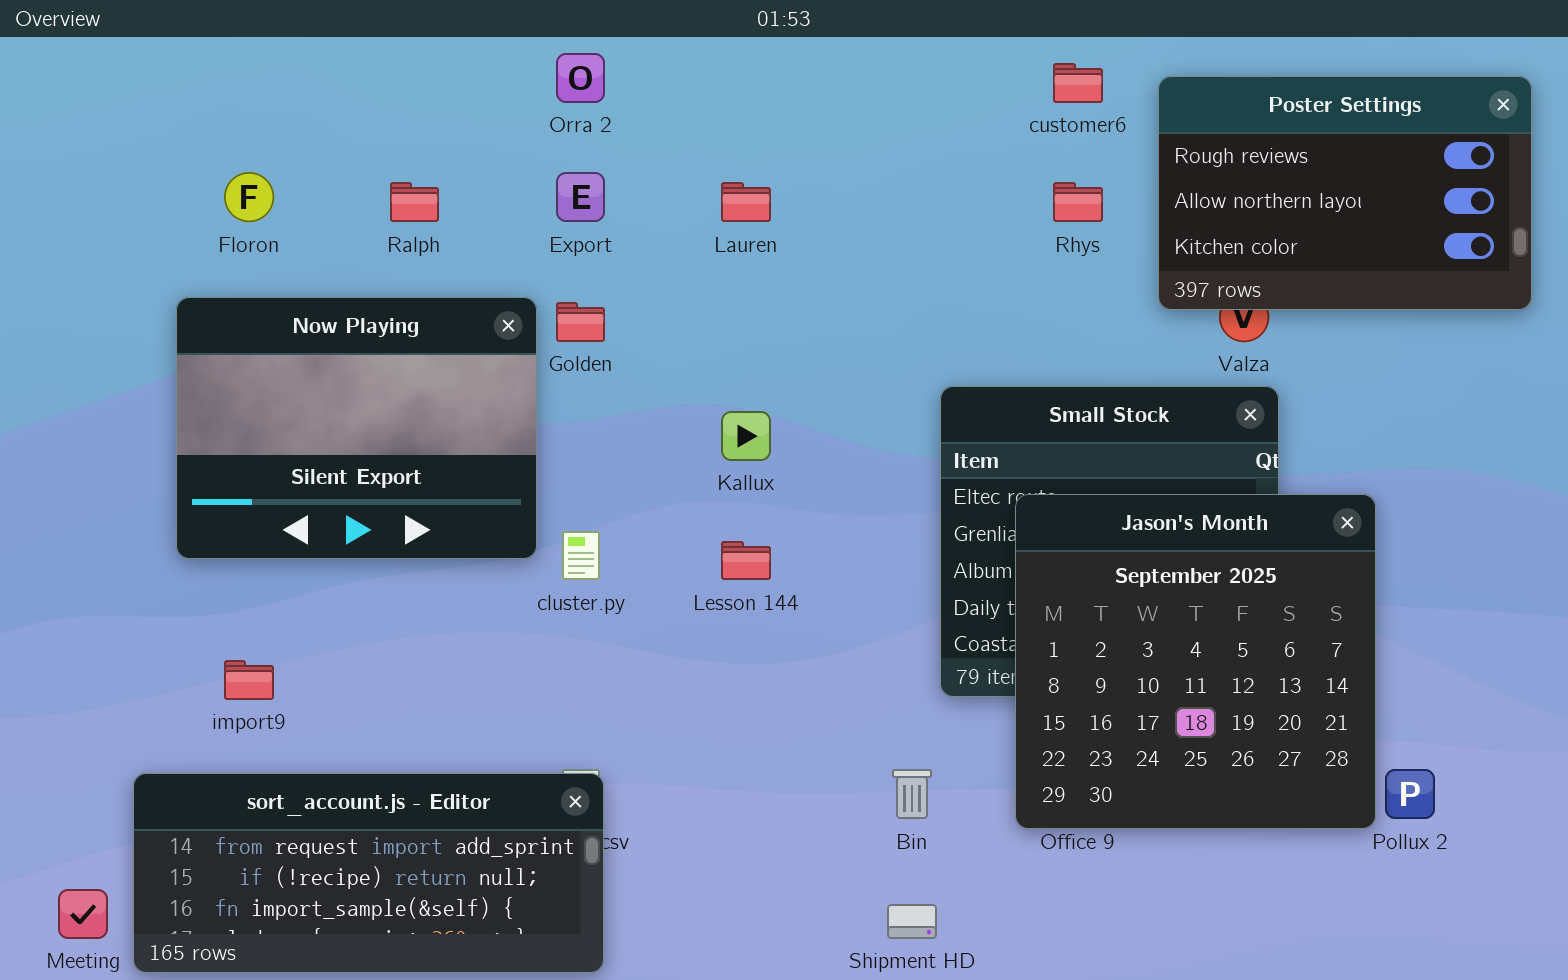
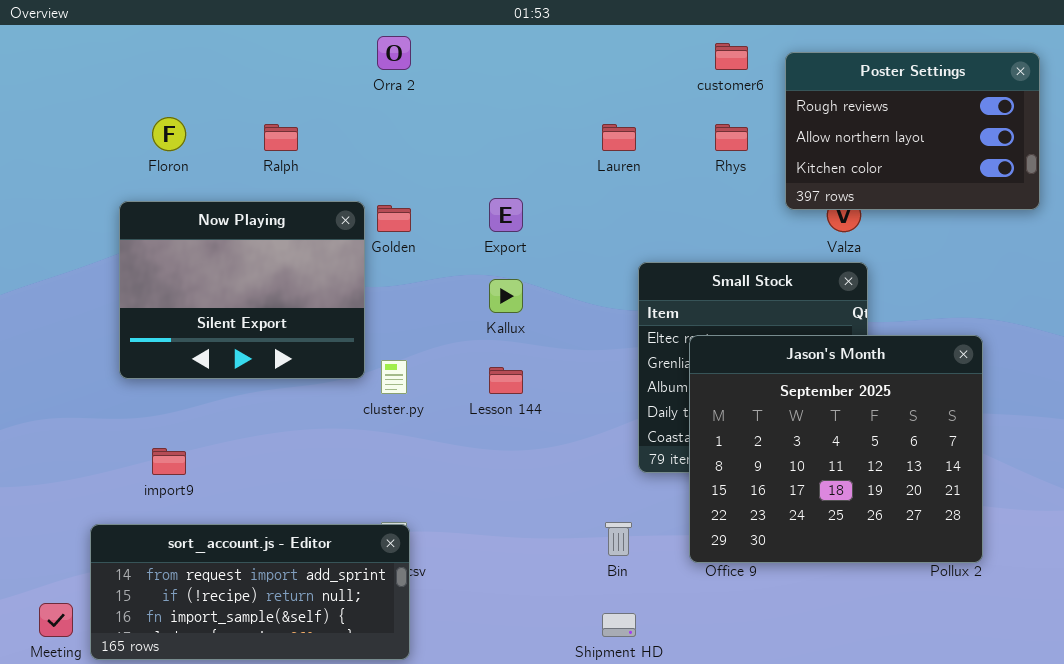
Export: [556,172,605,222] -> [489,198,523,232], moved
Lauren: [721,182,771,222] -> [602,124,636,151], moved
Jason's Month: [1015,494,1376,829] -> [689,335,983,563], resized

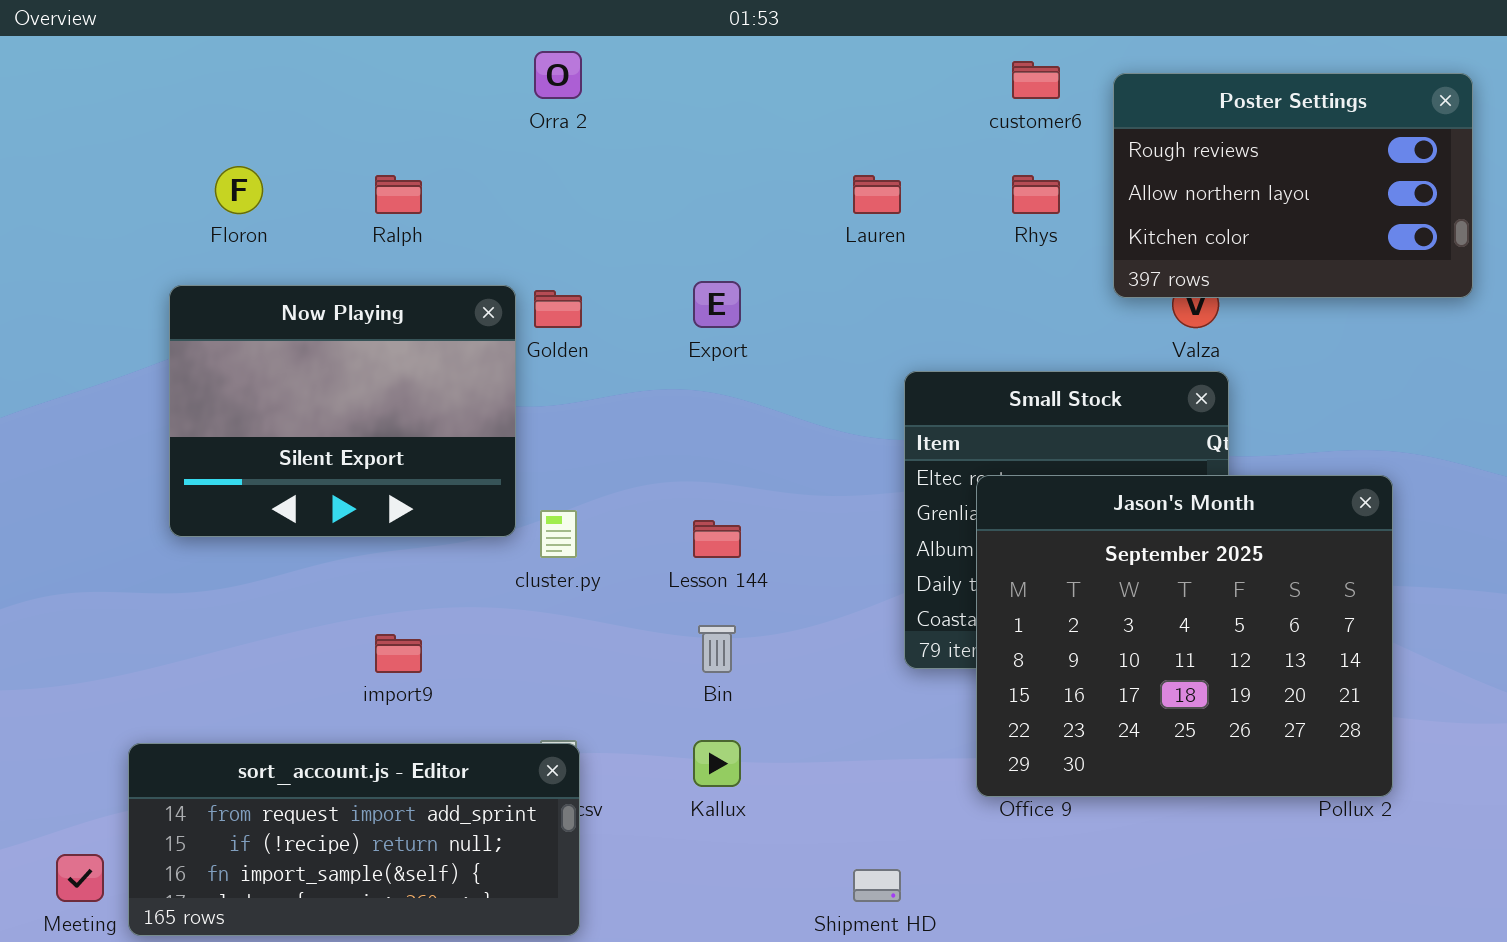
Kallux: [489,279,523,313] -> [693,740,741,787], moved
import9: [152,448,186,475] -> [375,634,422,673], moved
Bin: [605,522,632,556] -> [698,625,736,673], moved

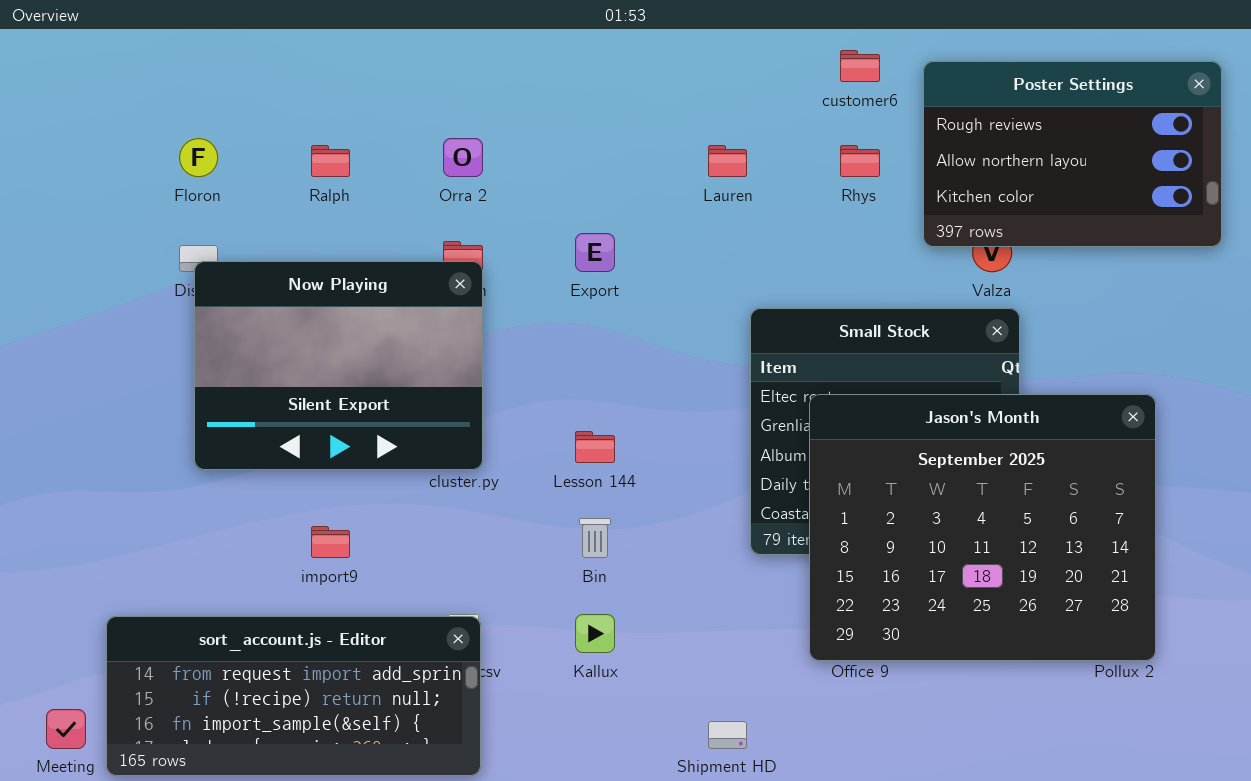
Orra 2: [534,51,582,99] -> [443,138,483,177], moved
Now Playing: [169,285,516,537] -> [194,261,483,470], moved

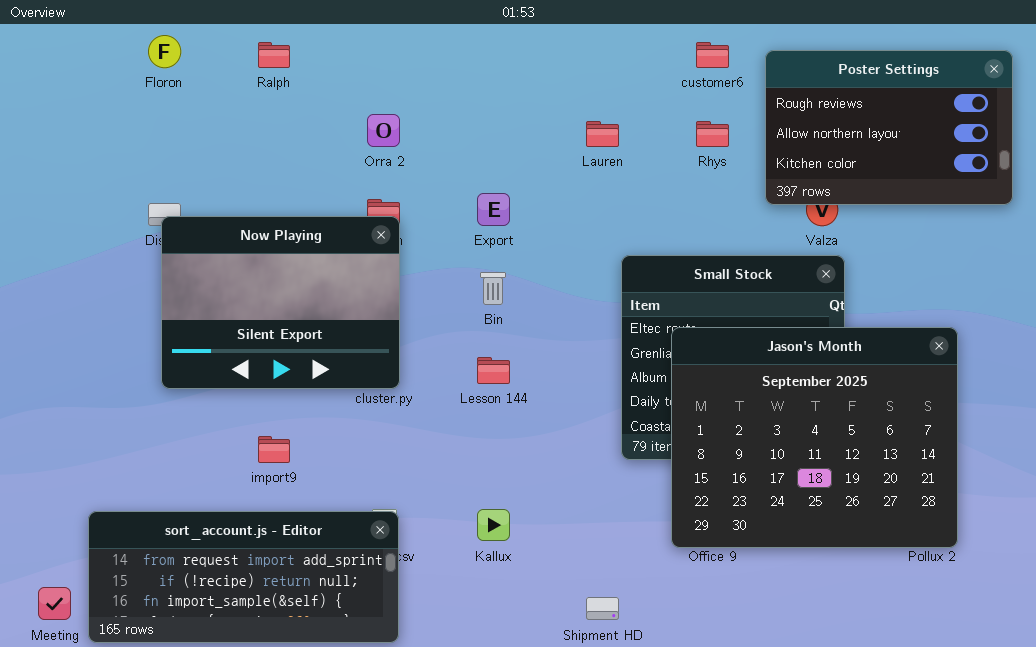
Floron: [179,138,218,177] -> [148,35,181,68], moved
Ralph: [311,145,350,177] -> [258,42,290,68], moved
Bin: [579,518,611,558] -> [480,272,506,305], moved

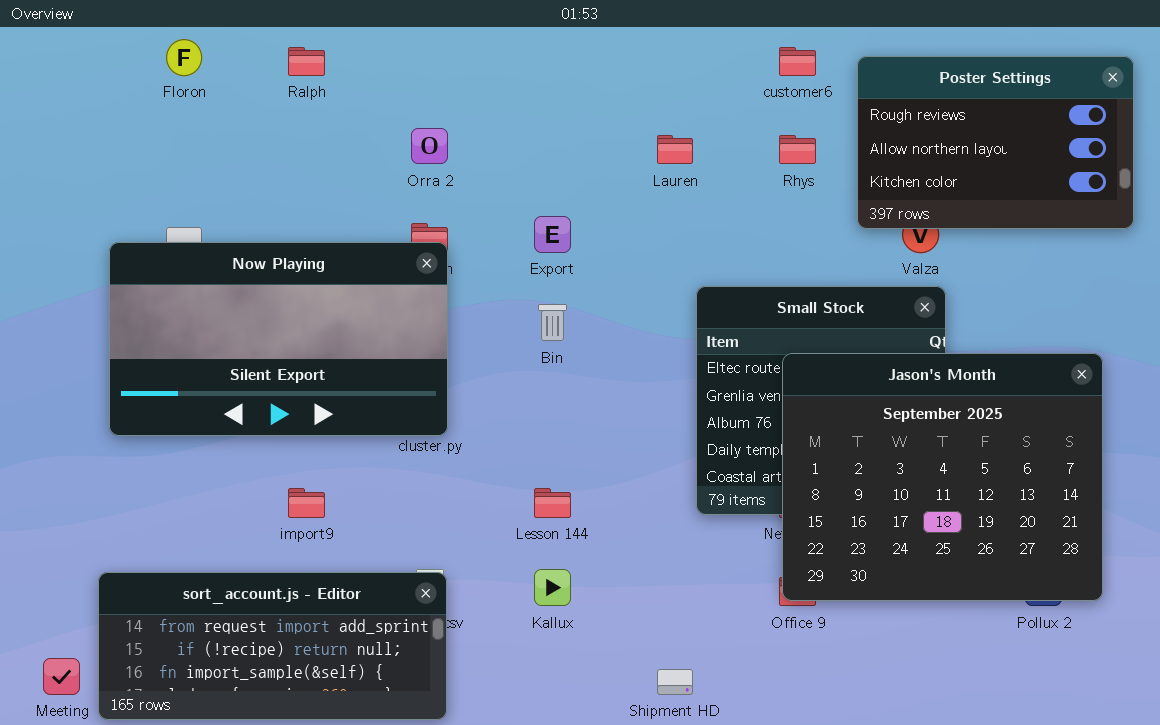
Now Playing: [161,216,400,389] -> [109,242,448,436], resized
Jason's Month: [671,327,958,548] -> [782,353,1103,601], moved
Lesson 144: [477,357,510,384] -> [534,488,571,518], moved

